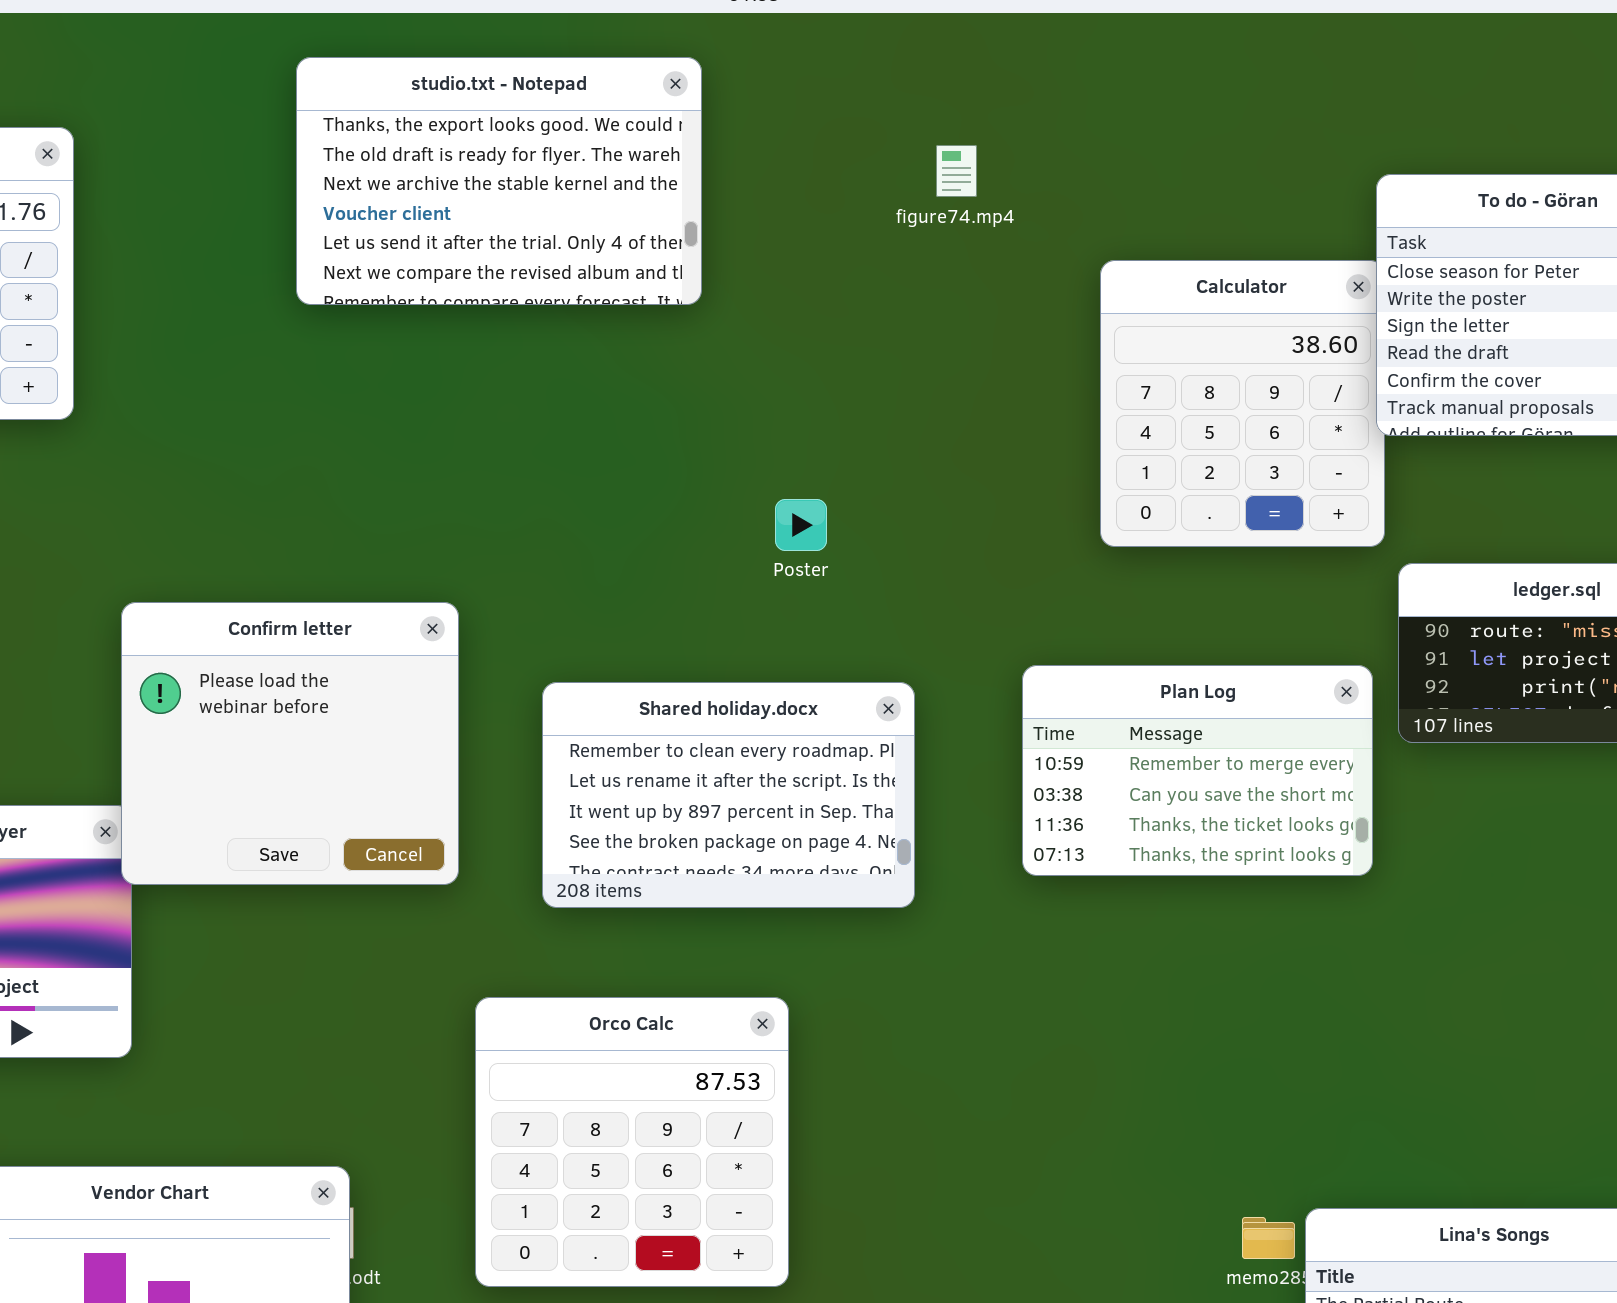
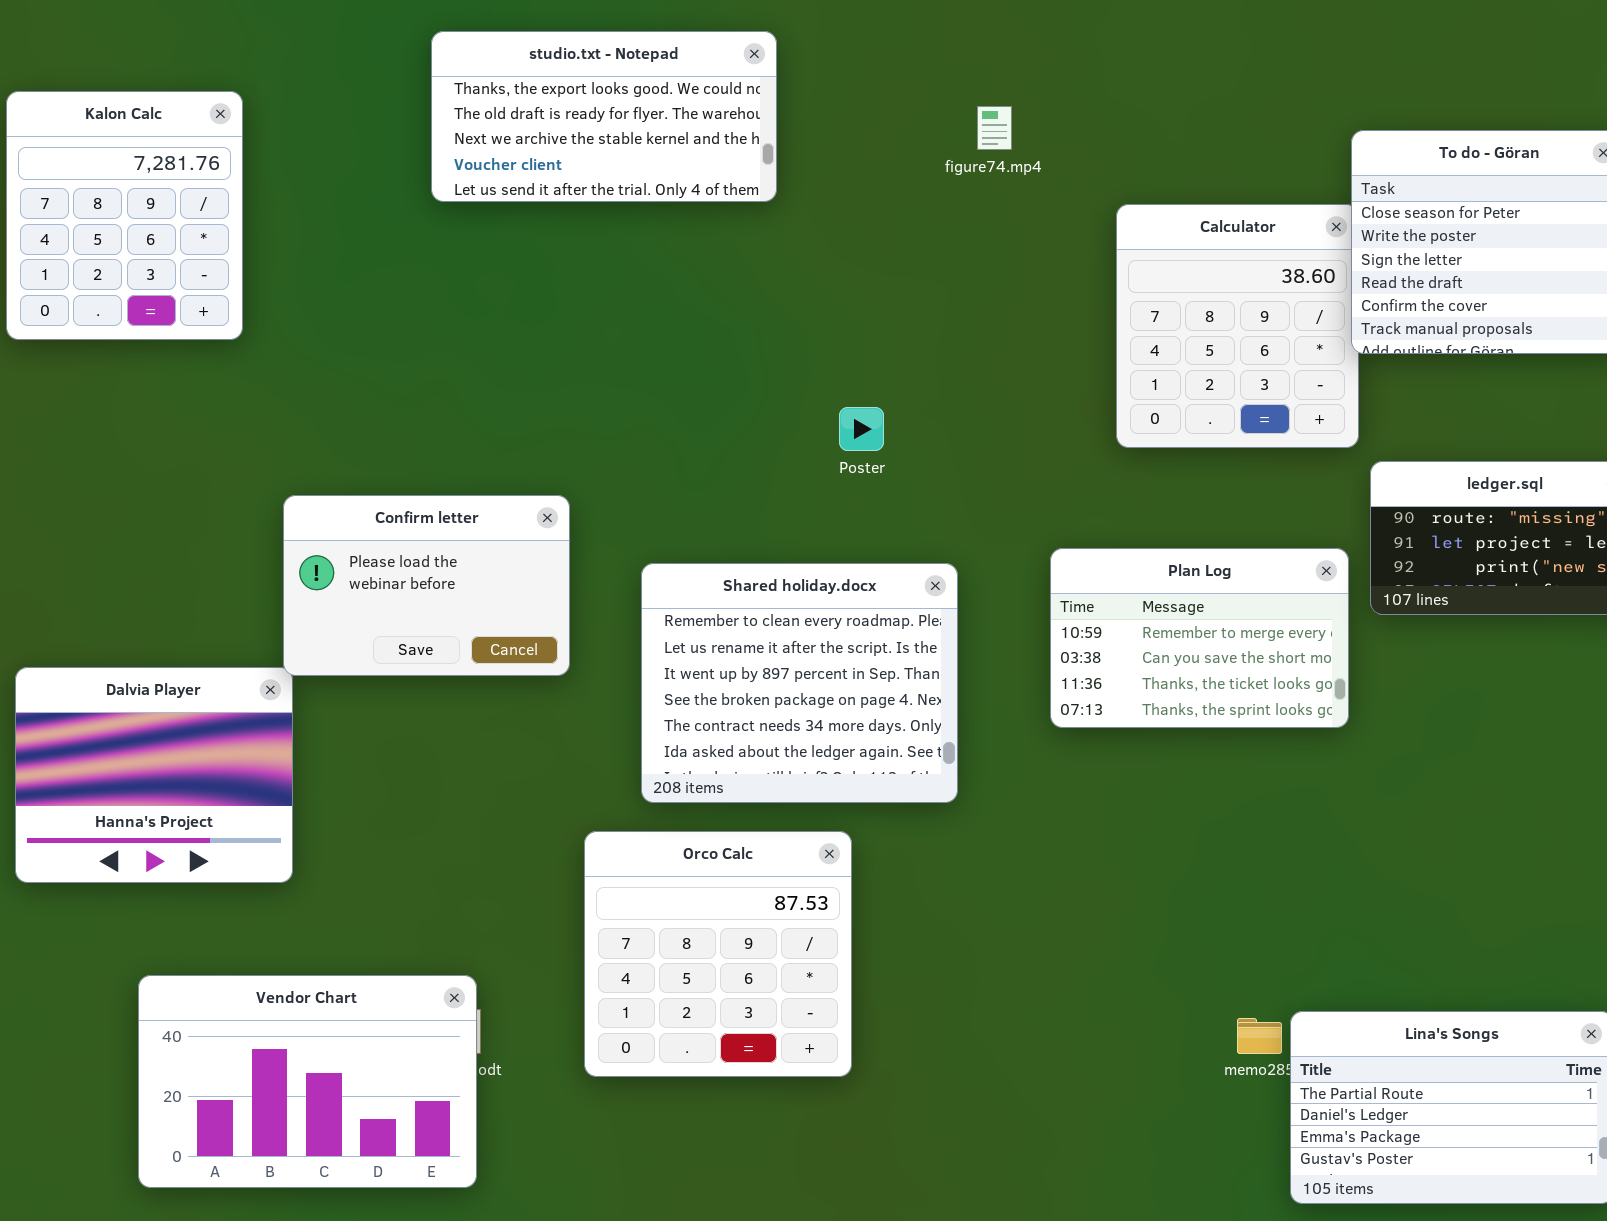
studio.txt - Notepad: [296,57,702,305] -> [431,31,777,202], resized
Confirm letter: [121,602,459,885] -> [283,495,570,676], resized
Shared holiday.docx: [542,682,915,908] -> [641,563,958,803], resized

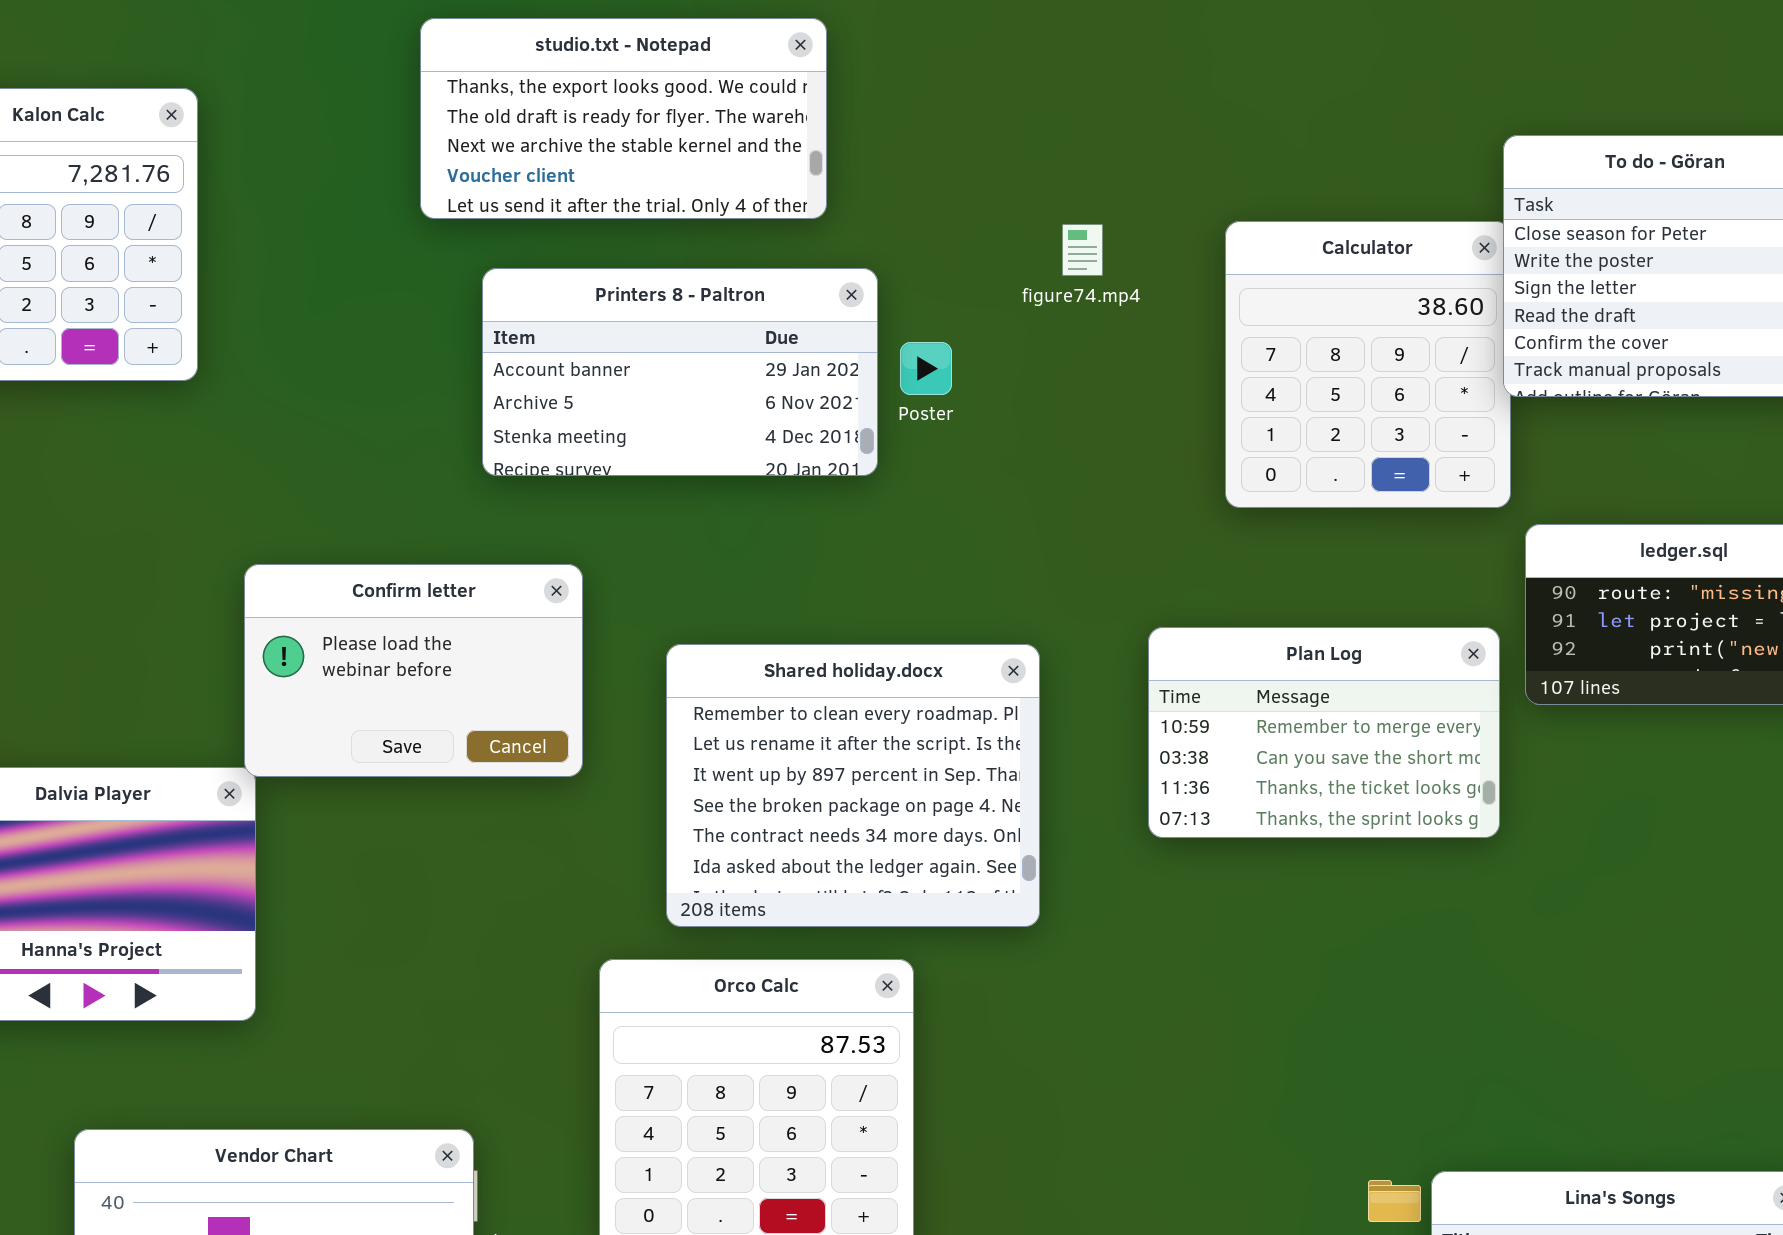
figure74.mp4: [977,106,1012,150] -> [1062,224,1103,276], moved
Printers 8 - Paltron: none -> [482,268,878,476], opened
Poster: [839,407,884,451] -> [900,342,952,395], moved

